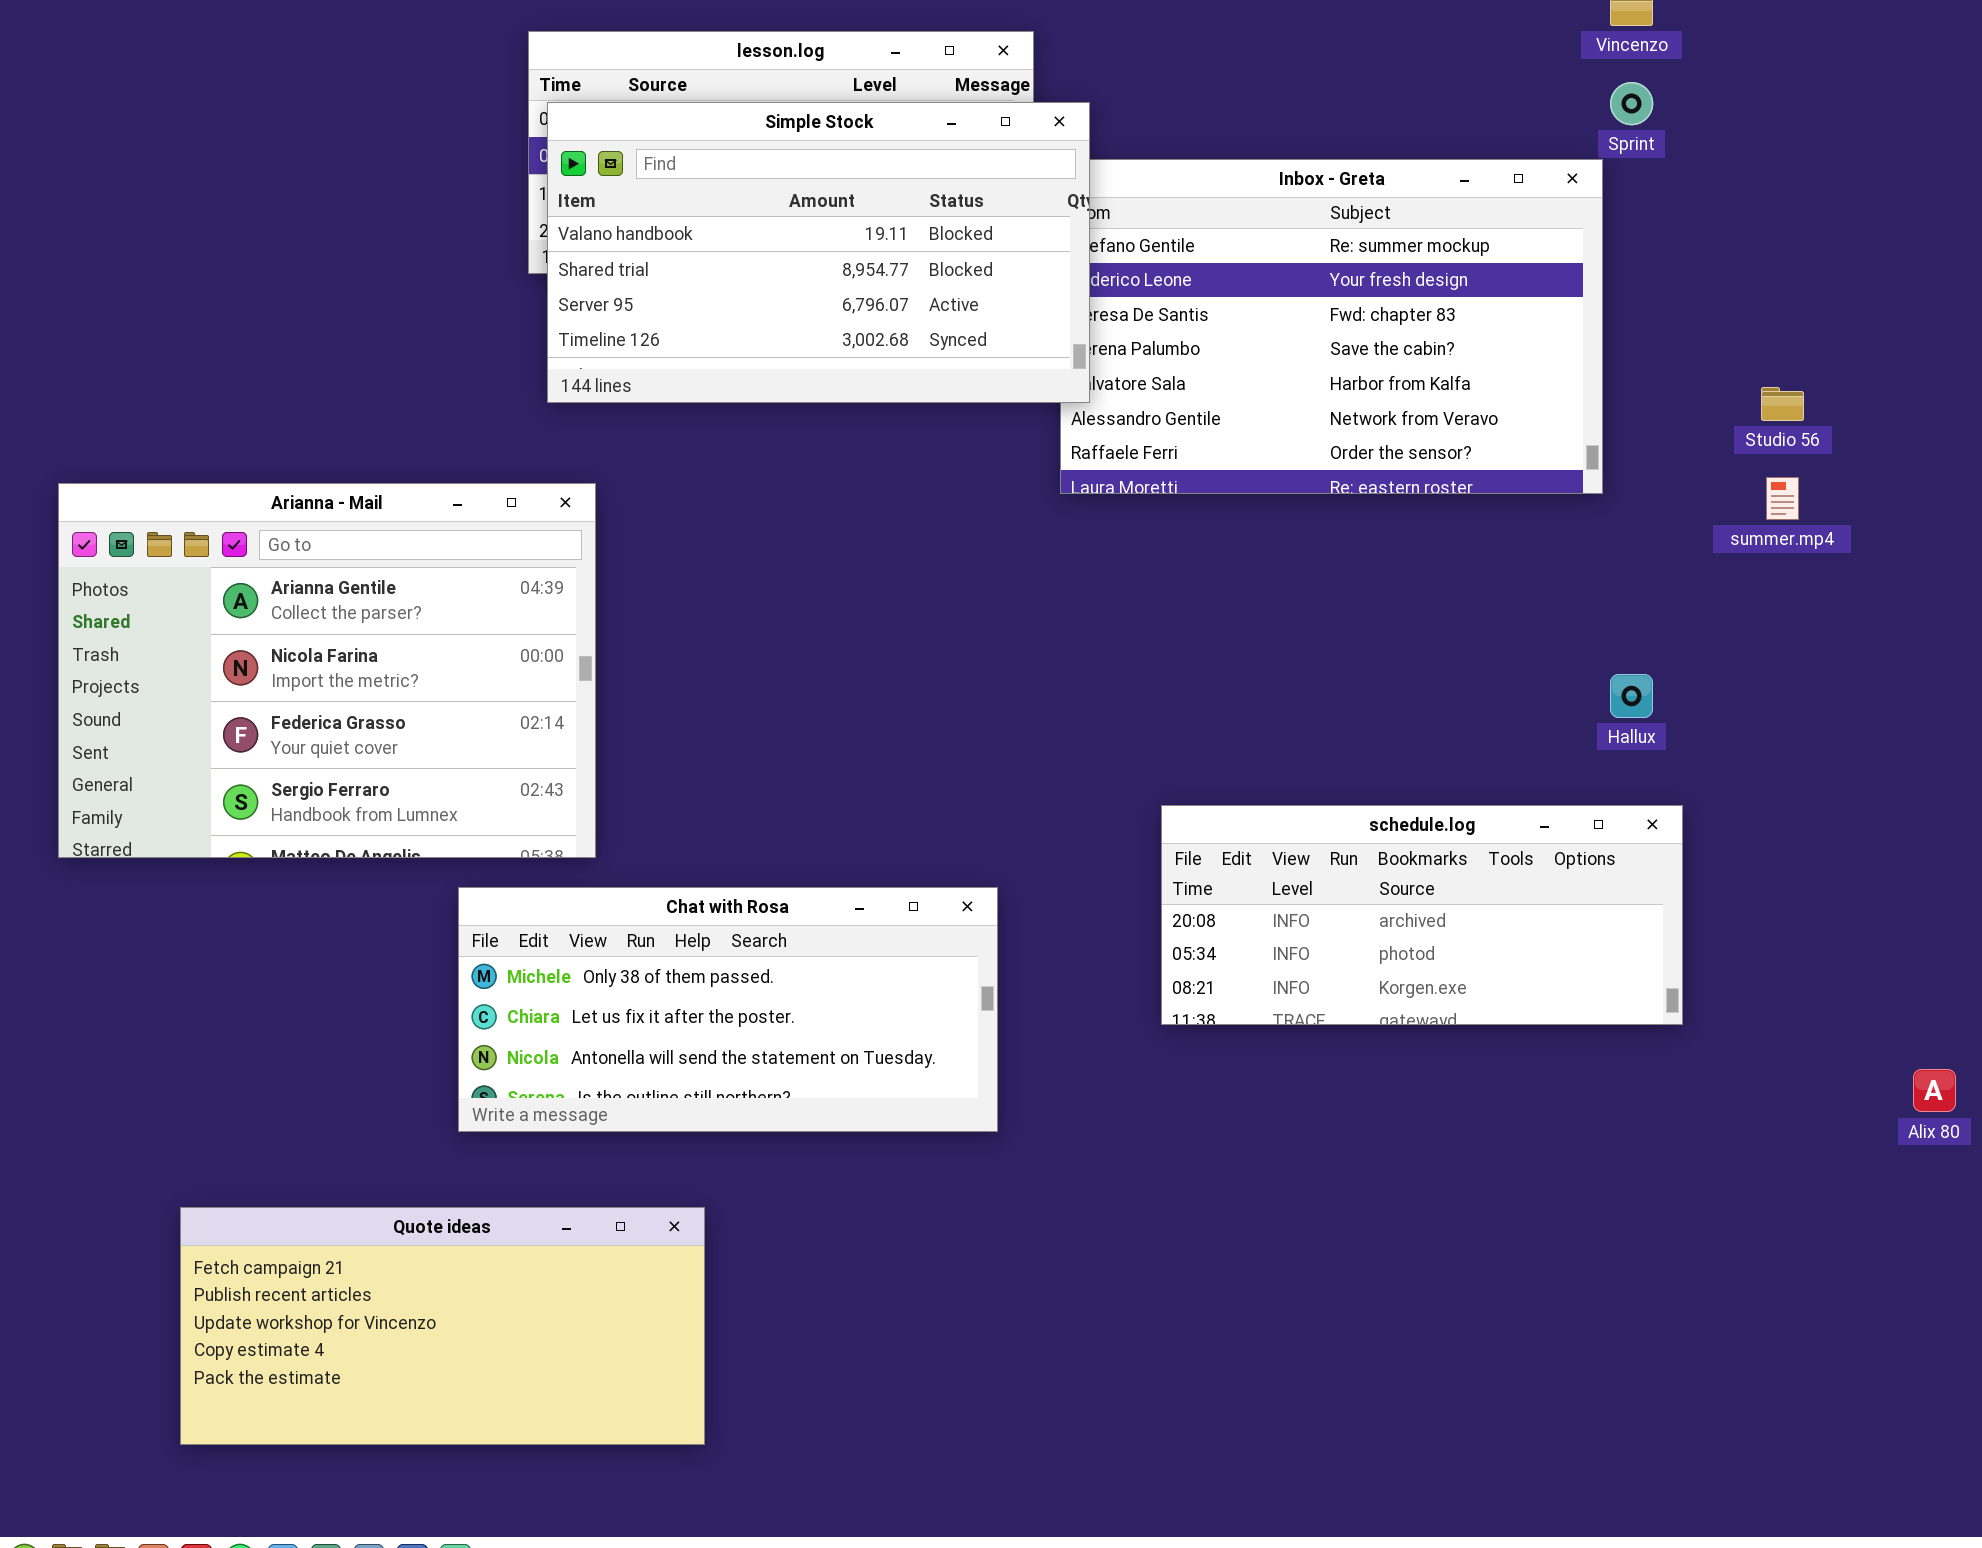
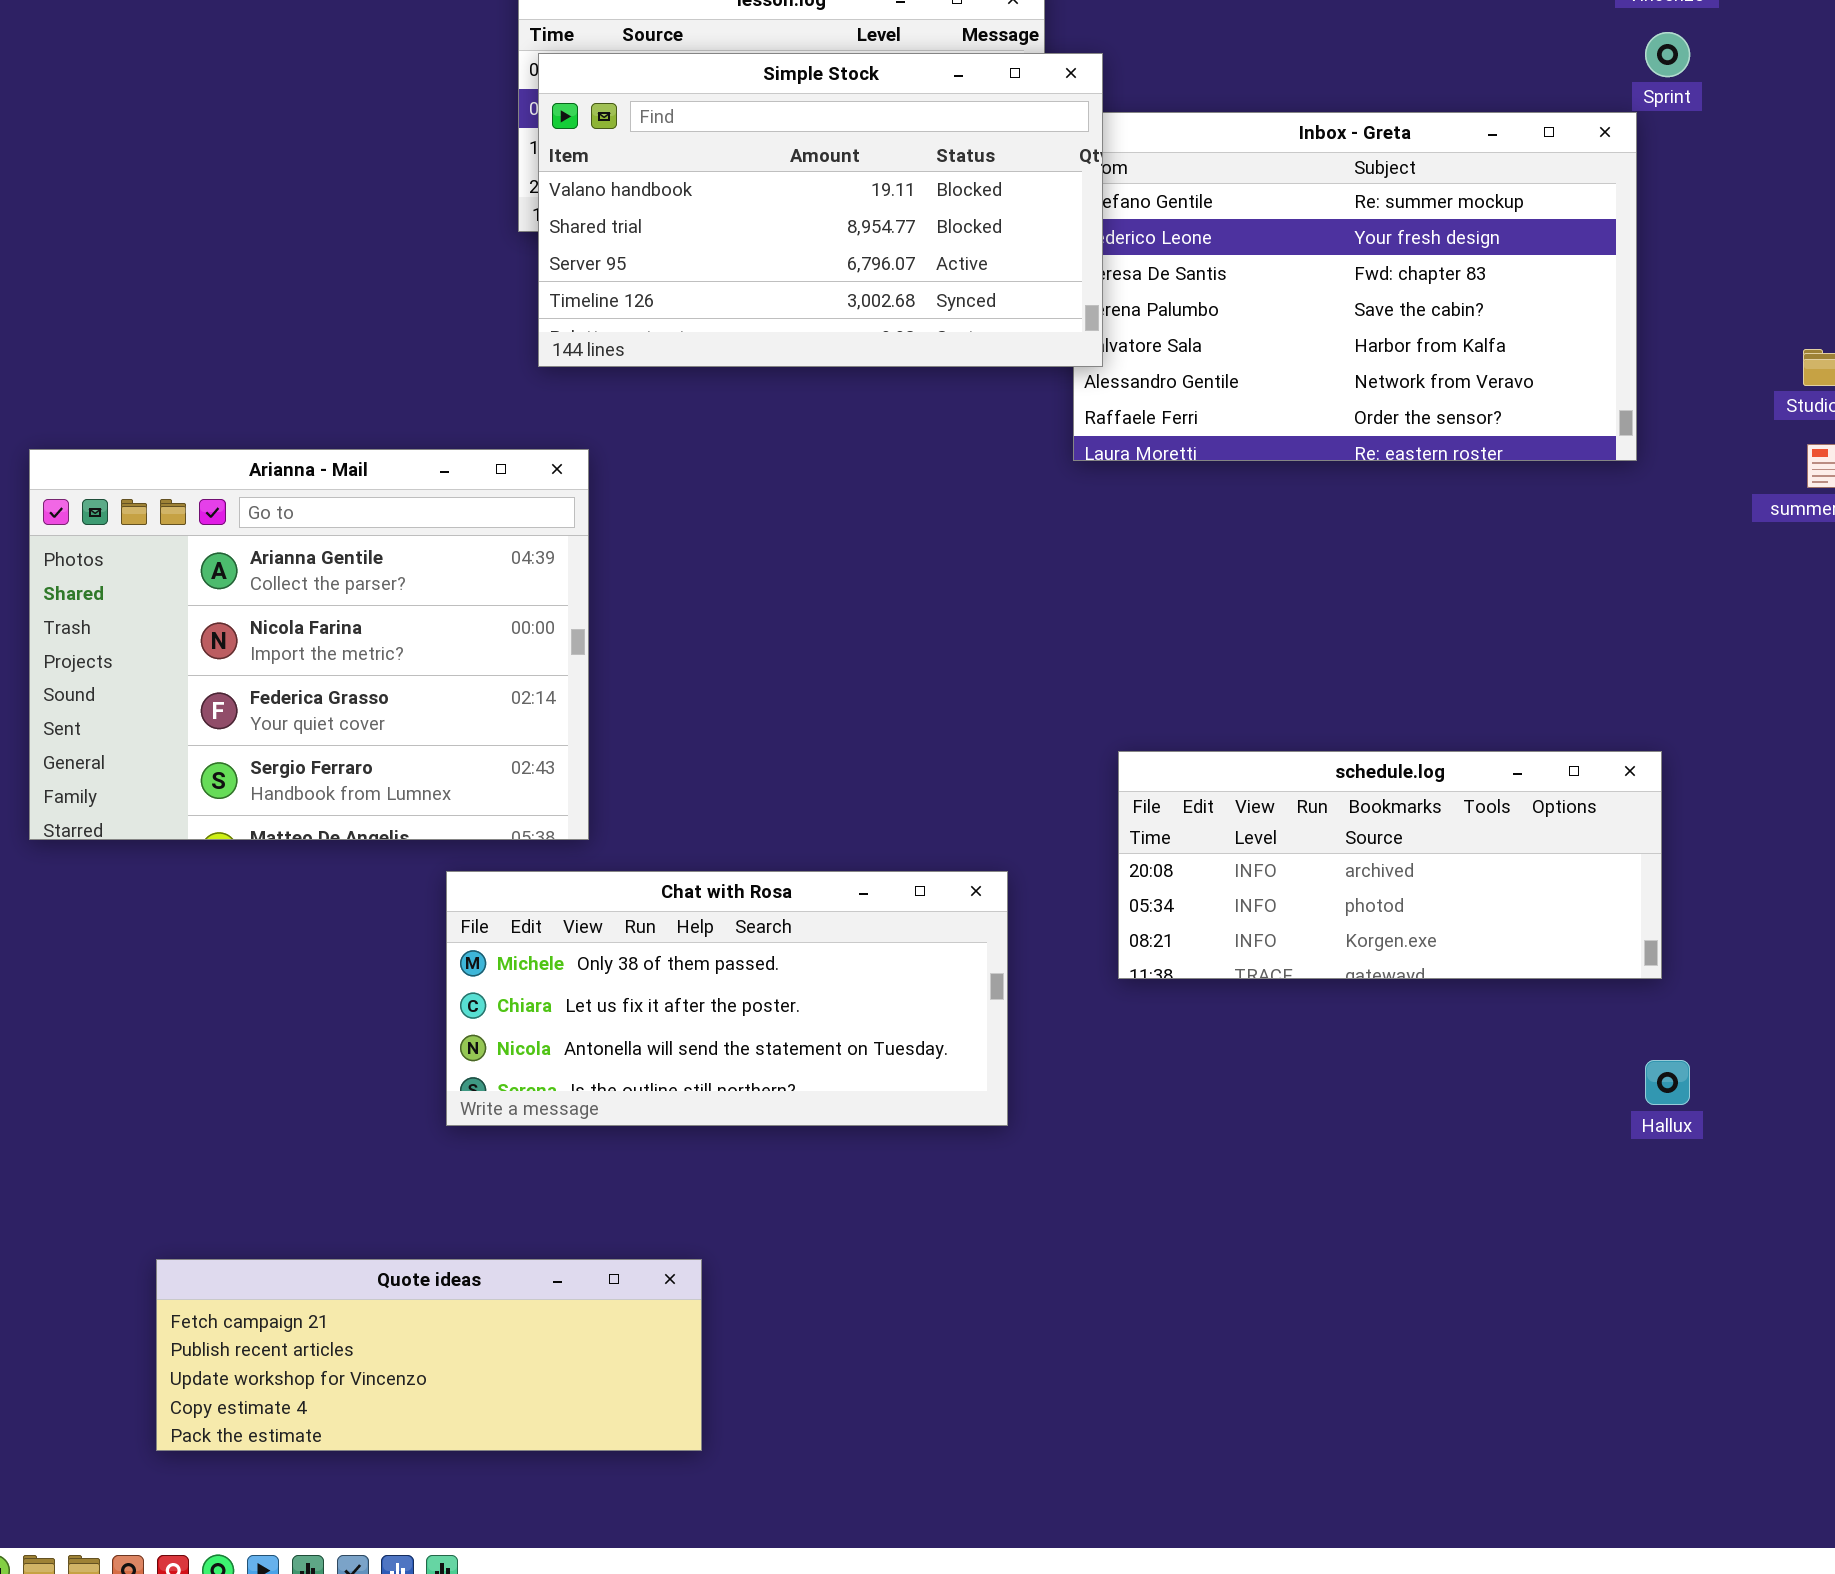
Hallux: [1610,674,1653,718] -> [1645,1060,1690,1105], moved
schedule.log: [1161,805,1683,1025] -> [1118,751,1662,979], moved
Quote ideas: [180,1207,705,1445] -> [156,1259,702,1451], resized

